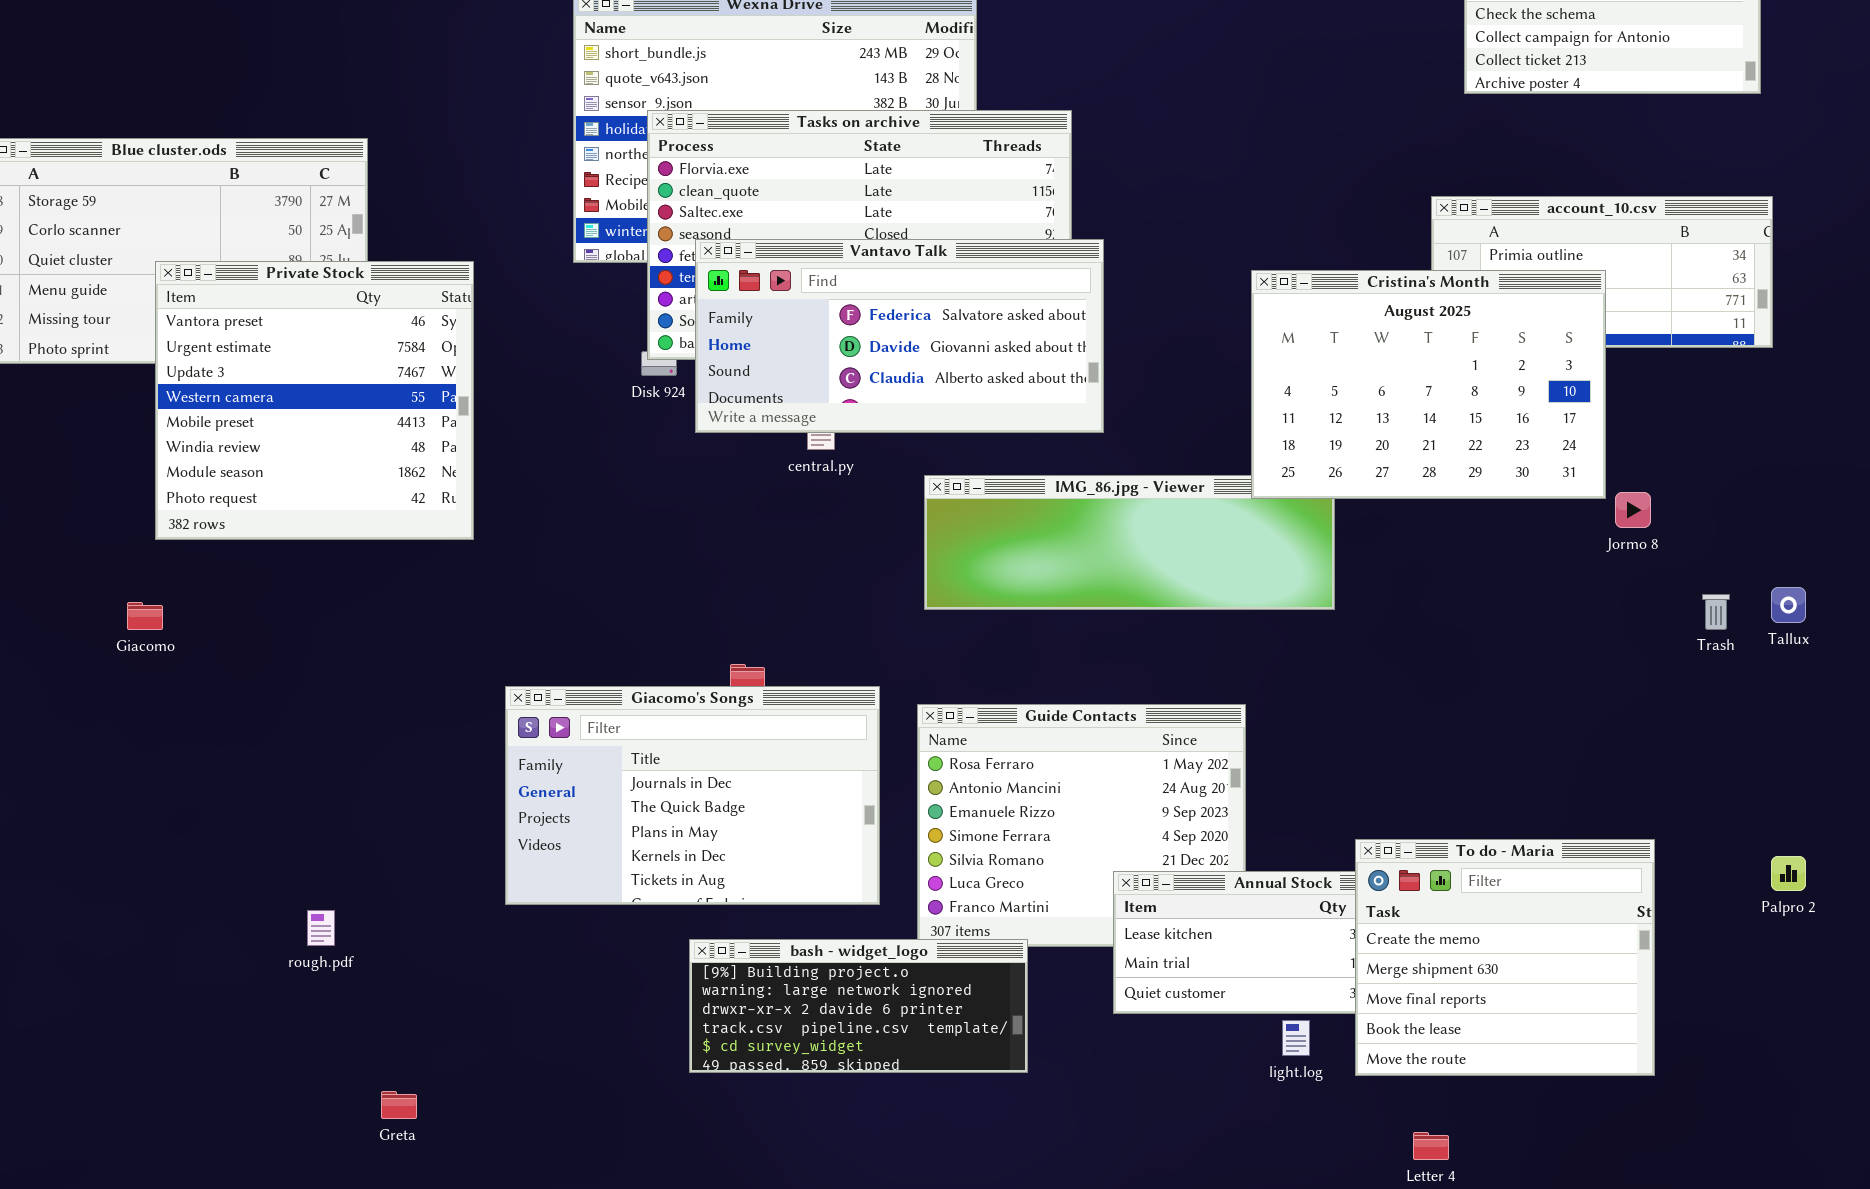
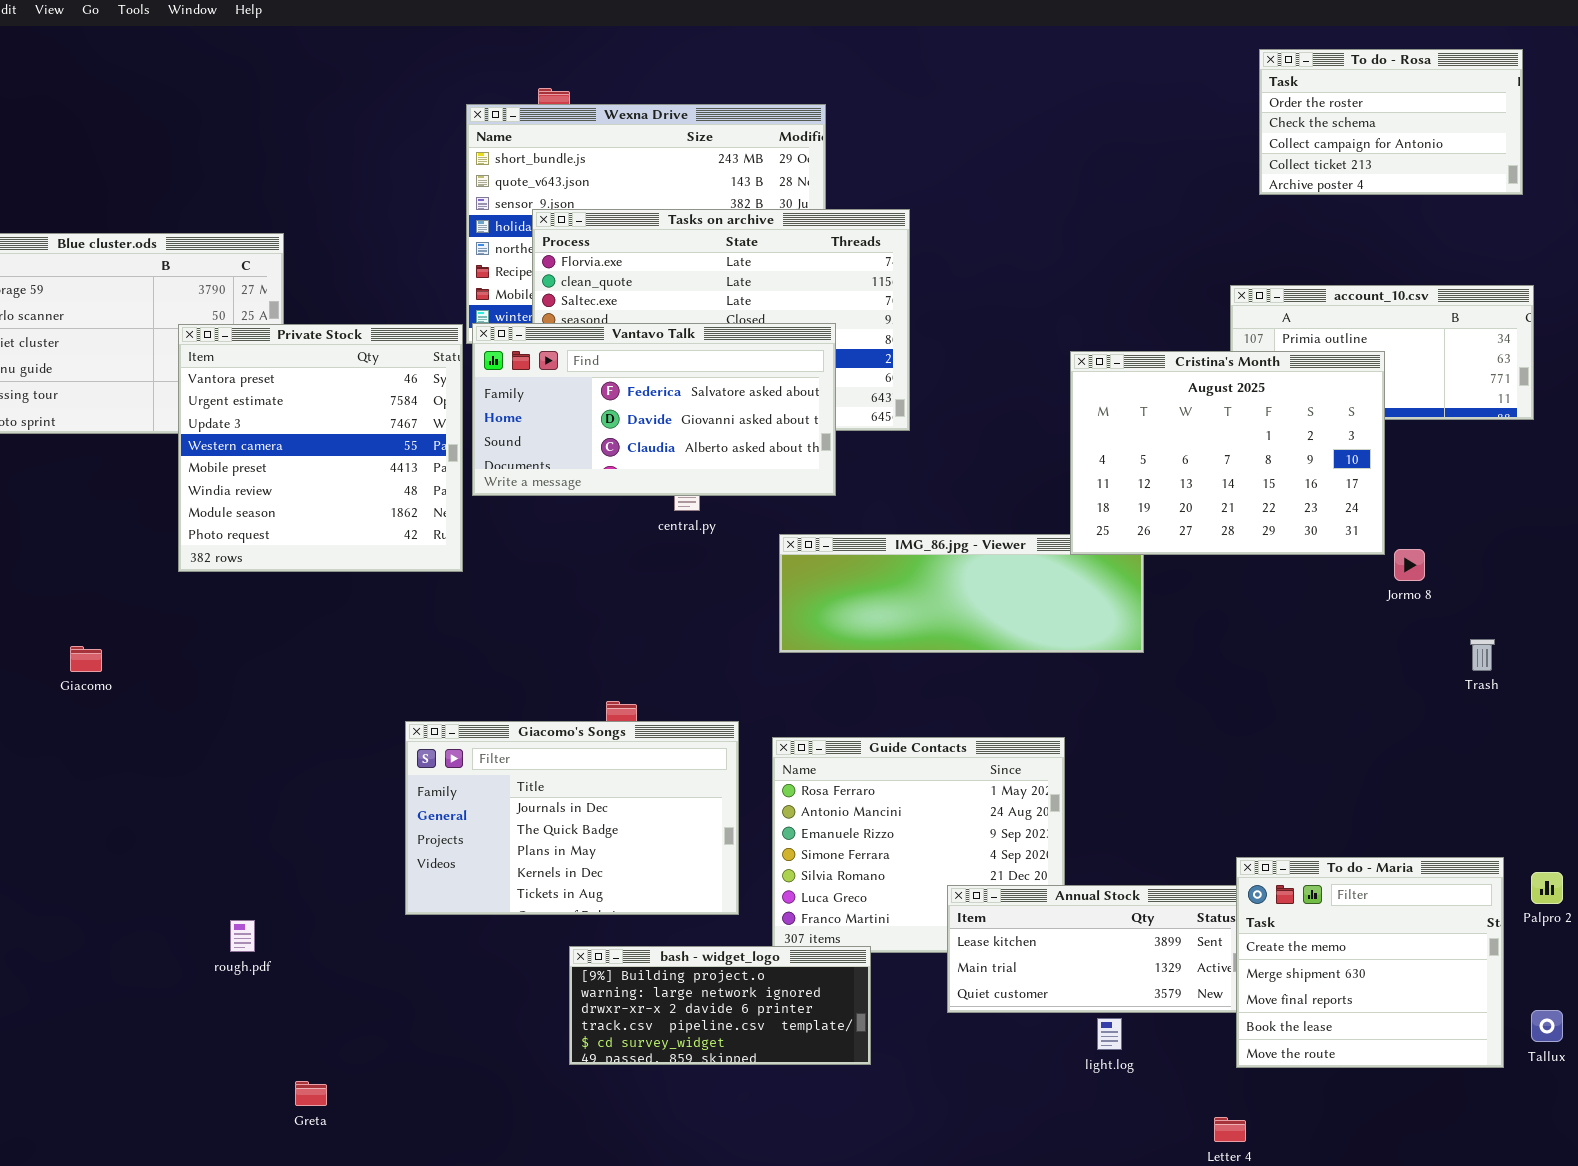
Vantavo Talk: [695,239,1104,433] -> [472,323,836,496], moved
Private Stock: [155,261,474,540] -> [178,324,463,572], moved
Tallux: [1771,587,1806,623] -> [1531,1010,1563,1042], moved
To do - Maria: [1355,839,1655,1076] -> [1236,857,1504,1068], moved

